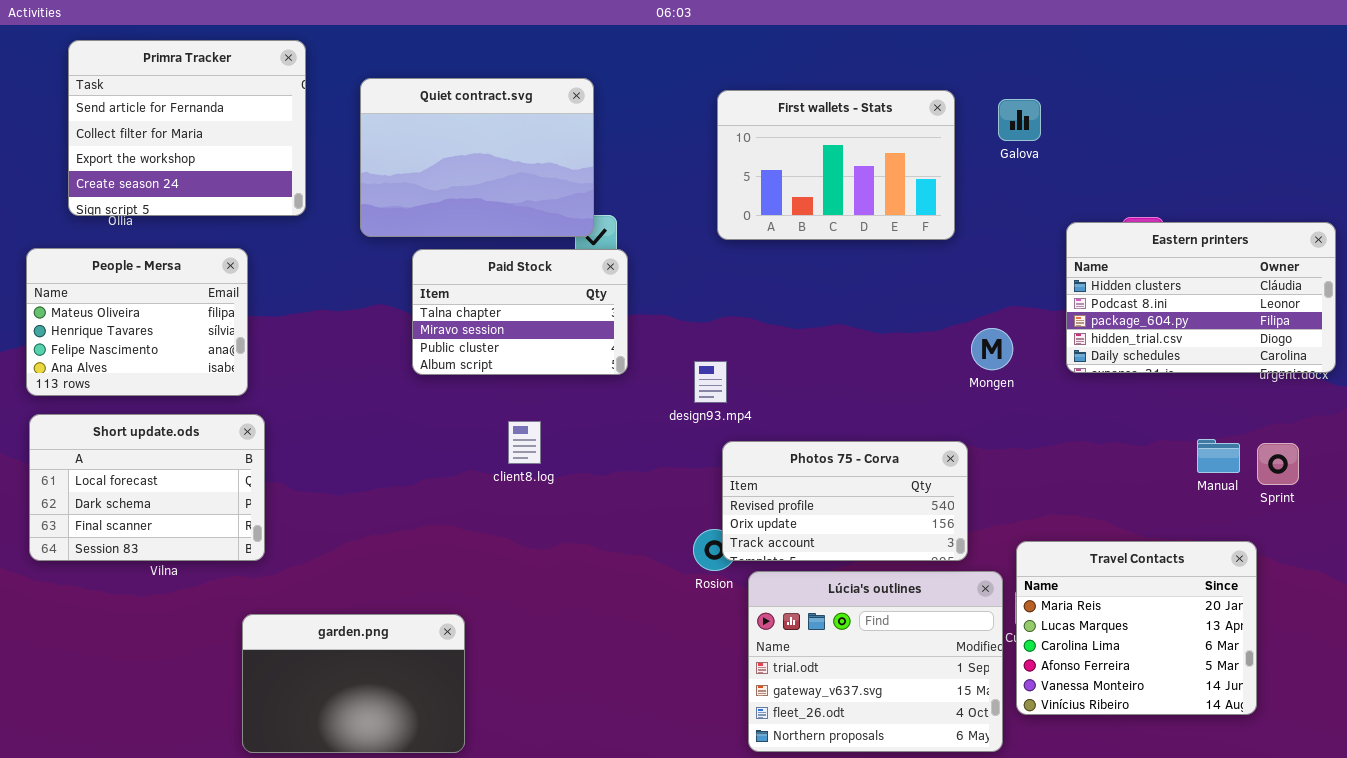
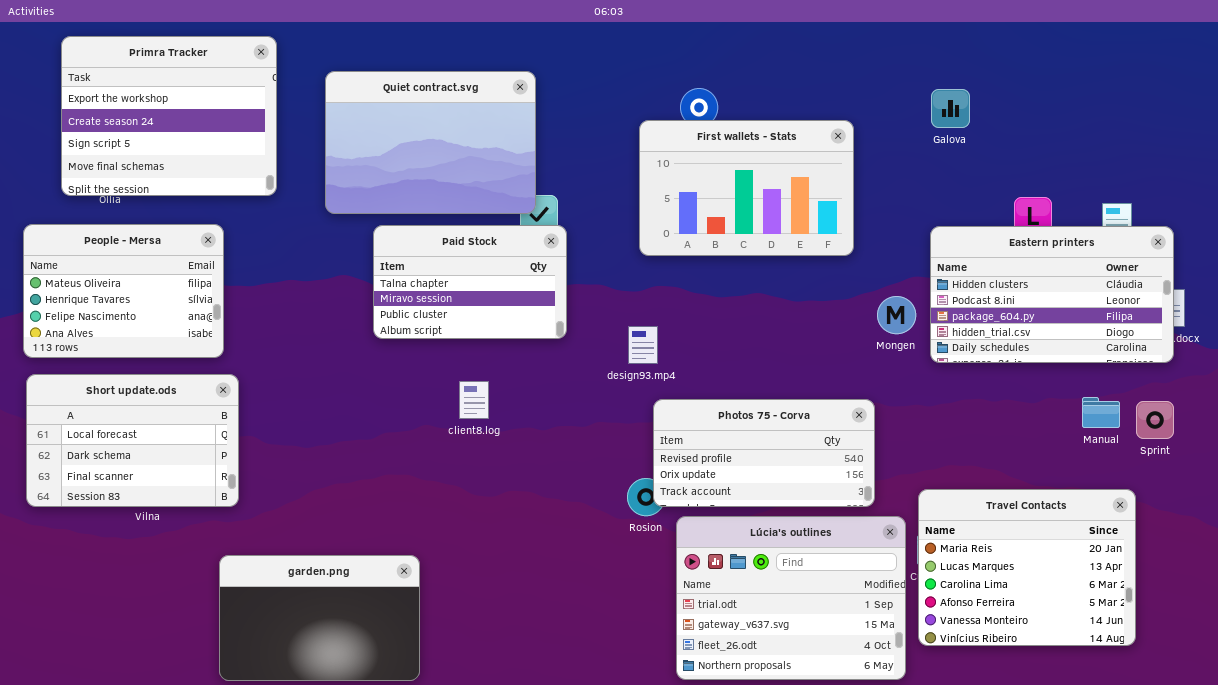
Primra Tracker: [68,40,306,216] -> [61,36,277,196], scrolled down 2 rows
First wallets - Stats: [717,90,955,240] -> [639,120,854,256], moved
Galova: [998,99,1041,141] -> [931,89,970,128], moved
Eastern printers: [1066,222,1336,373] -> [930,226,1174,363], moved

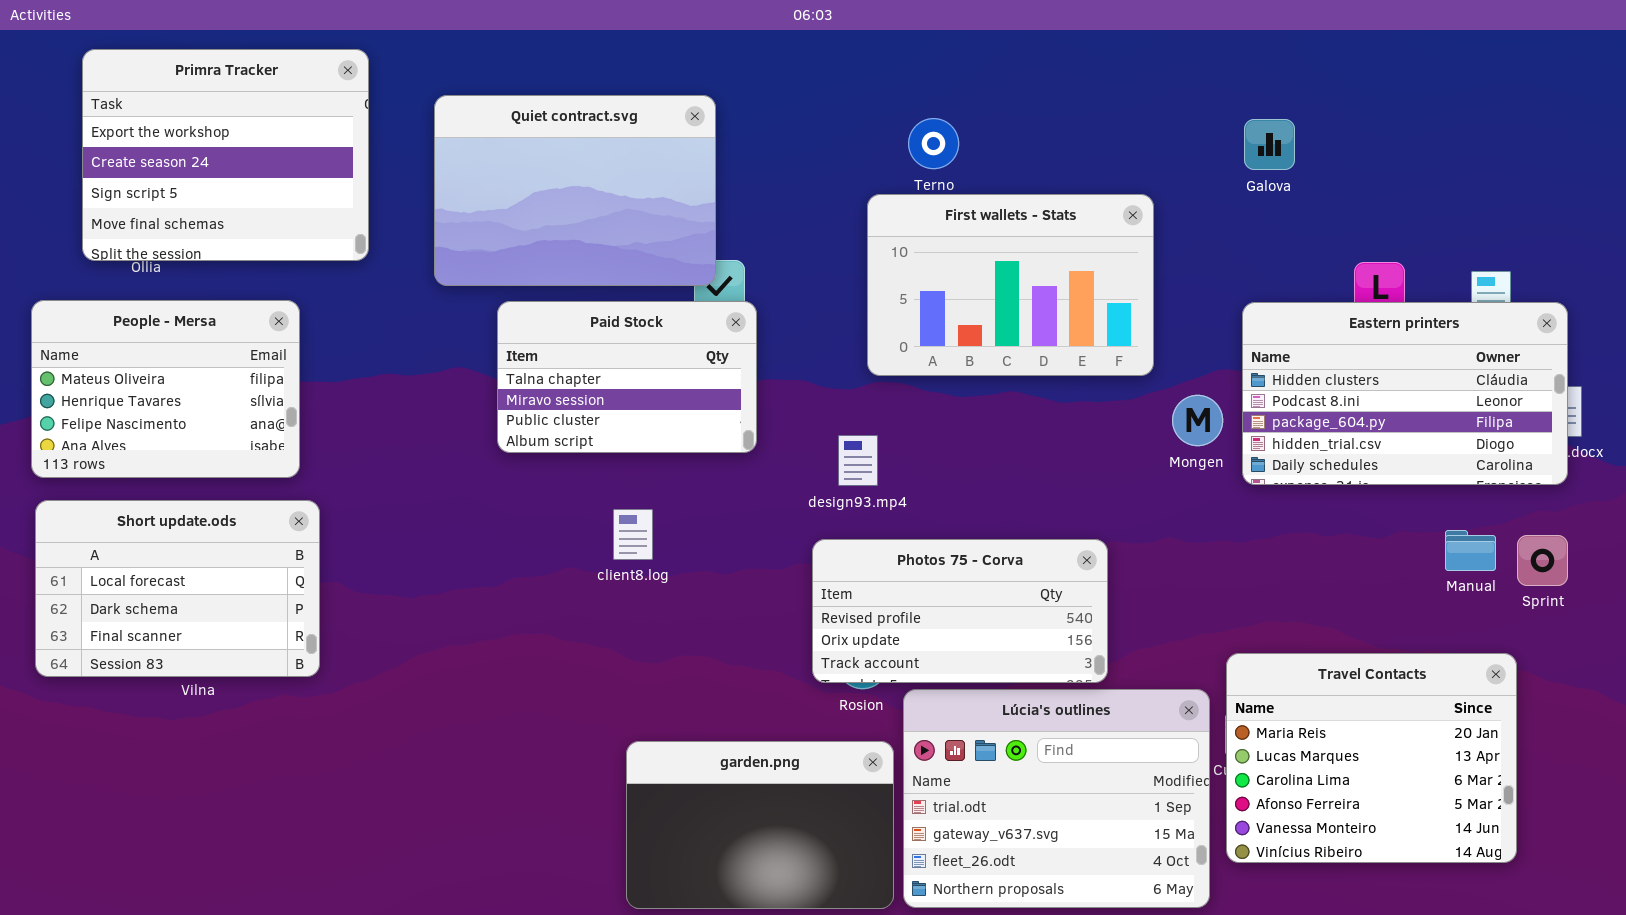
First wallets - Stats: [639,120,854,256] -> [867,194,1154,376], moved
Photos 75 - Corva: [653,399,875,507] -> [812,539,1108,683], moved
garden.png: [219,555,420,681] -> [626,741,894,909], moved

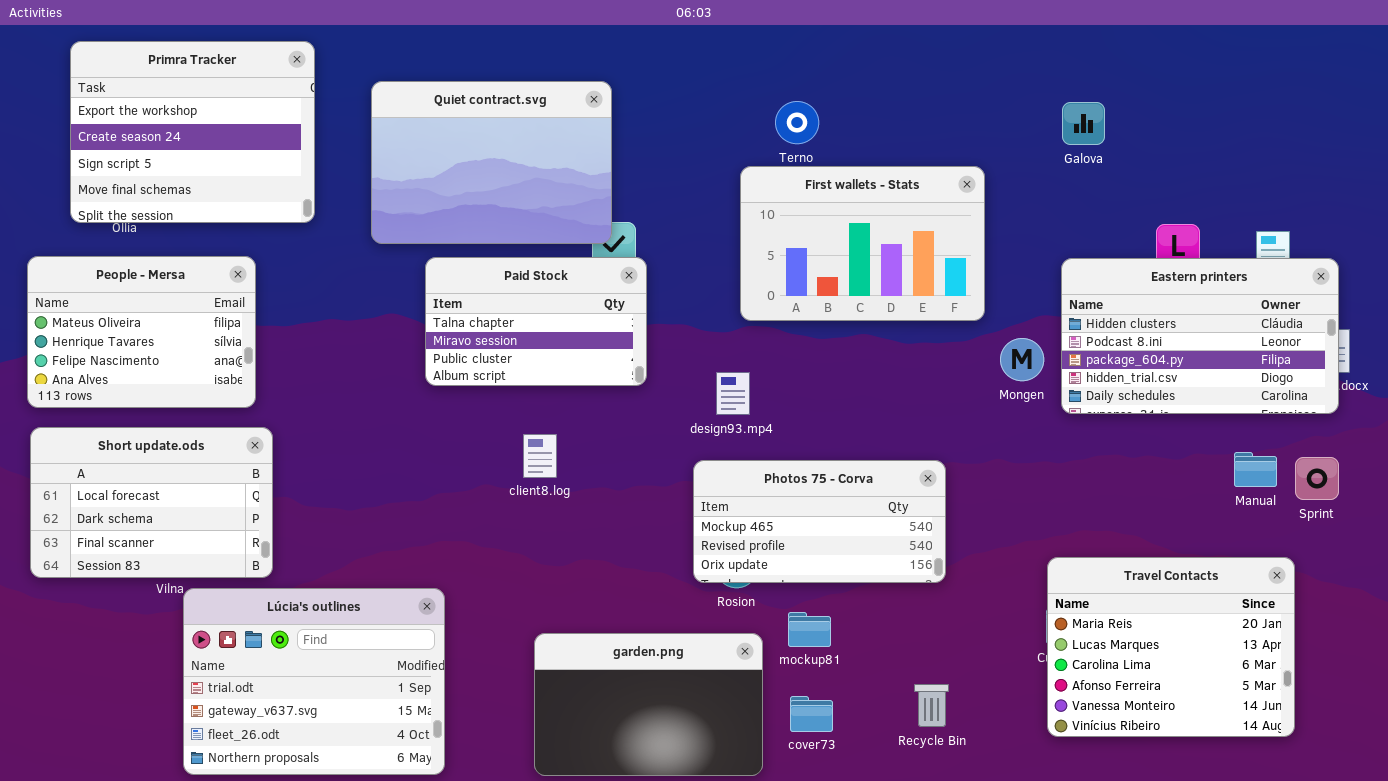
Photos 75 - Corva: [812,539,1108,683] -> [693,460,946,583], scrolled up 1 row
Lúcia's outlines: [903,689,1210,908] -> [183,588,445,775], moved

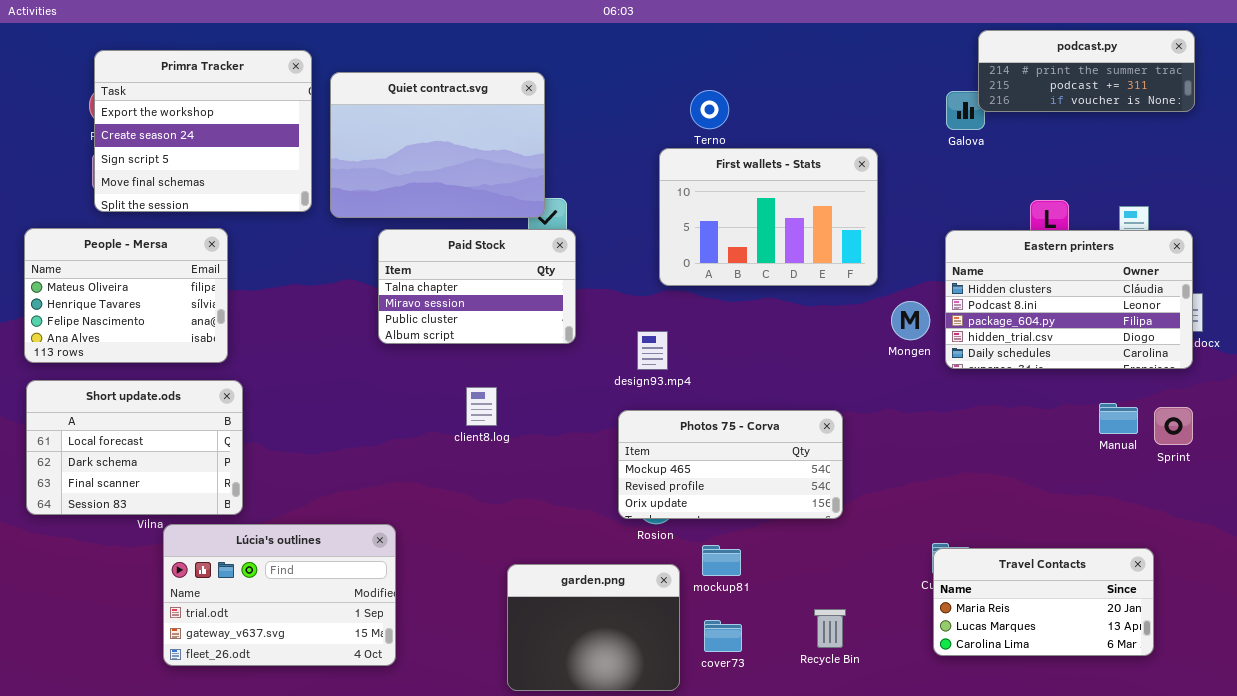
podcast.py: none -> [978,30,1195,112], opened
Primra Tracker: [70,41,315,223] -> [94,50,312,212], moved
Travel Contacts: [1047,557,1295,737] -> [933,548,1154,656], resized
Lúcia's outlines: [183,588,445,775] -> [163,524,396,666], resized
garden.png: [534,633,763,776] -> [507,564,680,691], resized

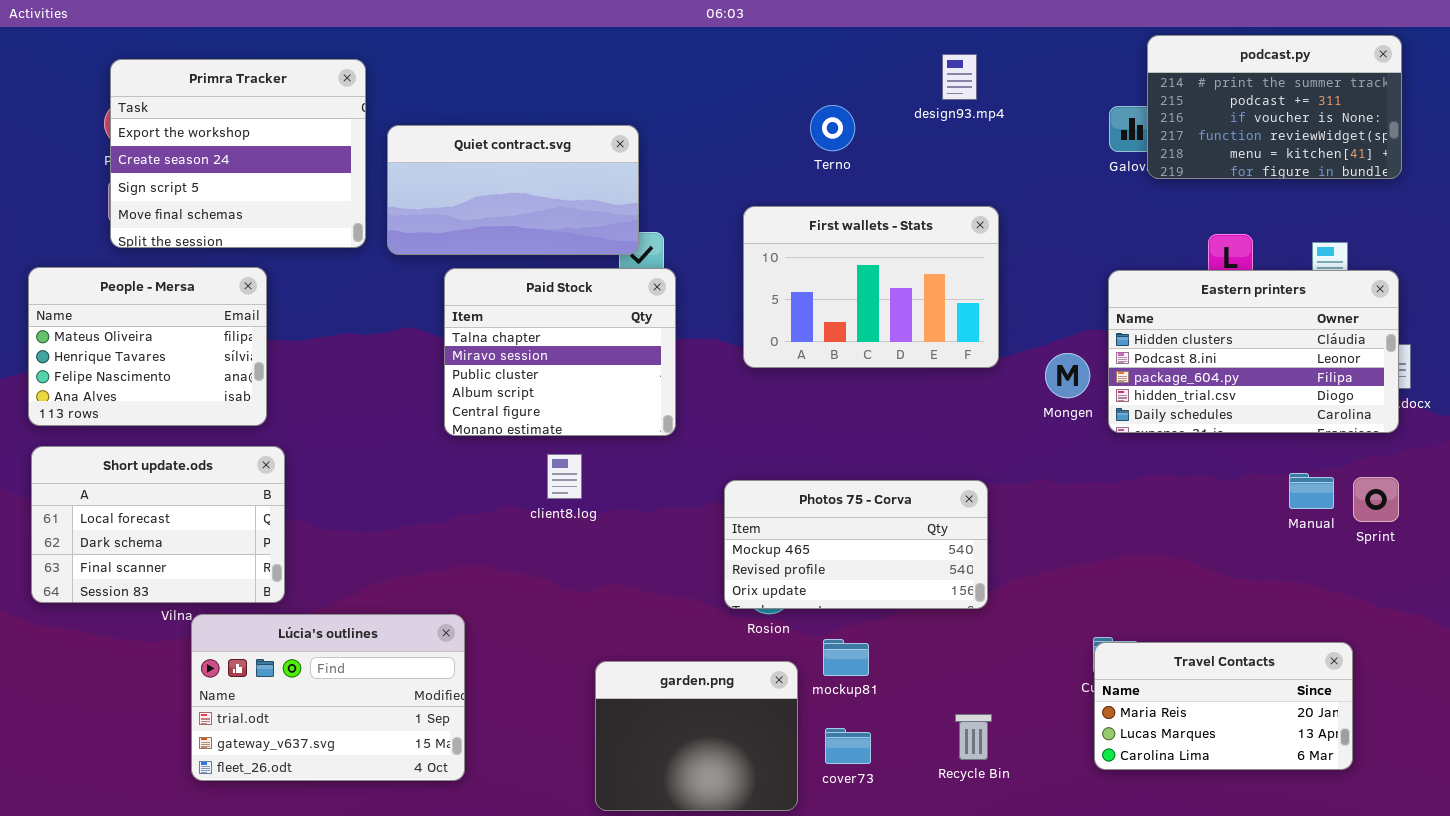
podcast.py: [978,30,1195,112] -> [1147,35,1402,179], resized
Quiet contract.svg: [330,72,545,218] -> [387,125,639,255], resized
First wallets - Stats: [659,148,878,286] -> [743,206,999,368], moved
Paid Stock: [378,229,576,344] -> [444,268,676,436], resized
design93.mp4: [637,331,668,370] -> [942,54,977,100], moved

